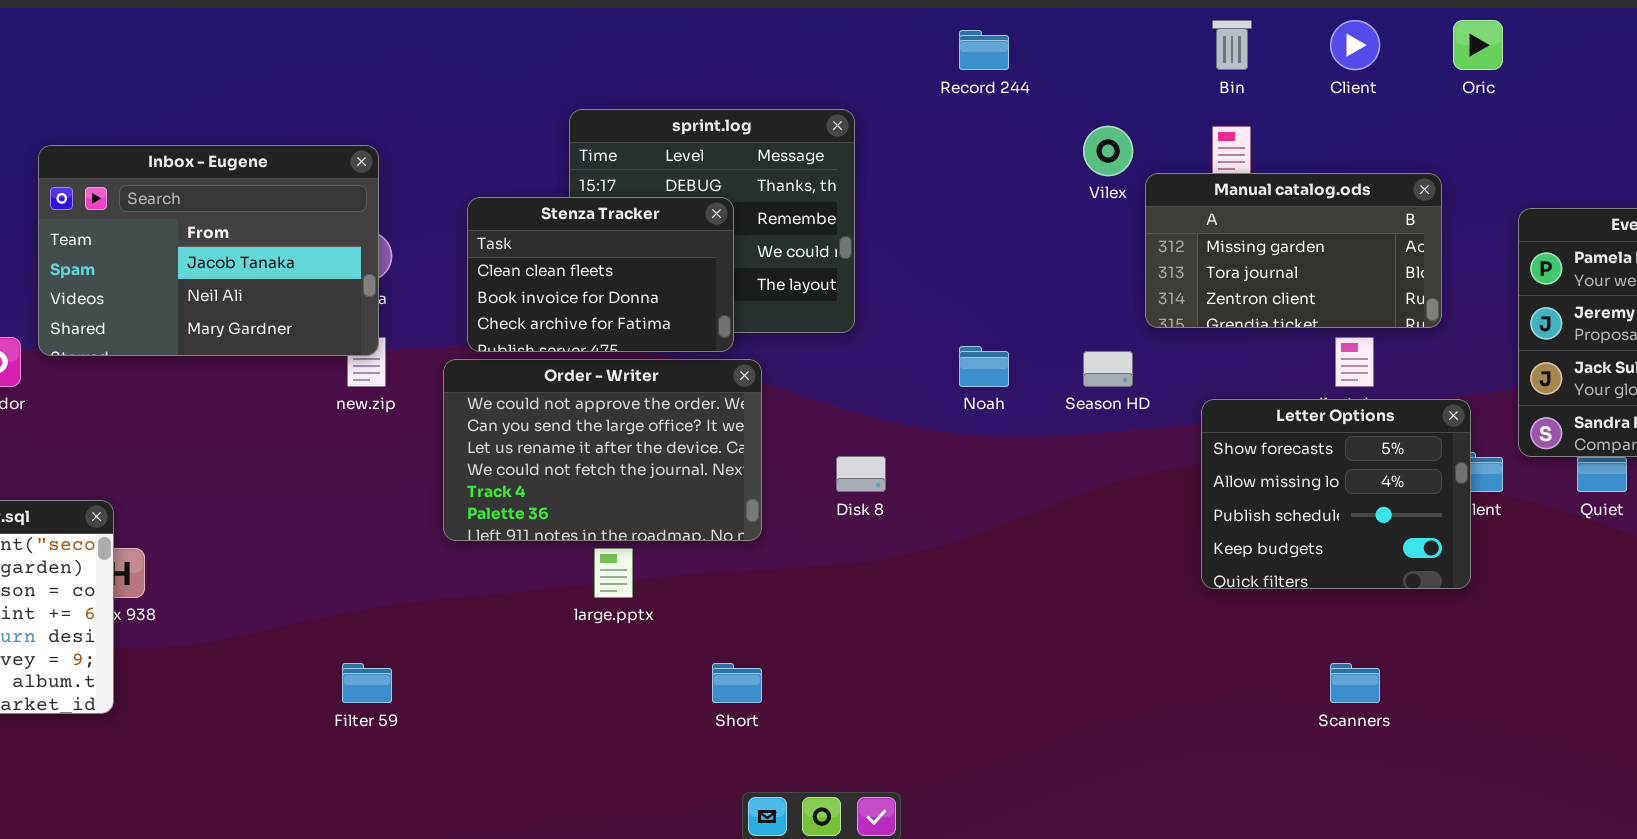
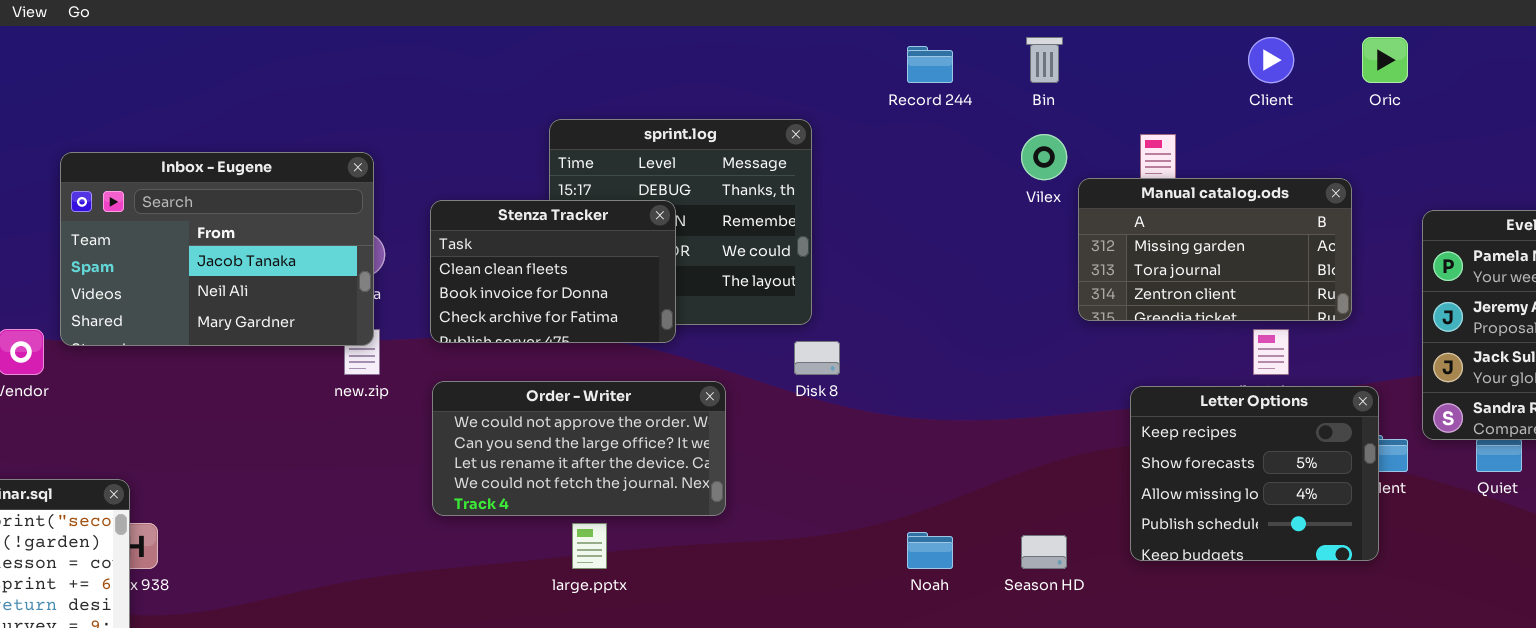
Bin: [1212,20,1252,70] -> [1026,37,1063,83], moved
Stenza Tracker: [467,197,734,352] -> [430,200,676,343], moved
Noah: [959,346,1009,387] -> [907,532,953,569], moved
Season HD: [1083,351,1133,387] -> [1021,535,1067,569], moved
Order - Writer: [443,359,762,541] -> [432,381,726,516], resized
Letter Options: [1201,399,1471,589] -> [1130,386,1379,561], scrolled up 1 row
Disk 8: [836,456,886,492] -> [794,341,840,375], moved

